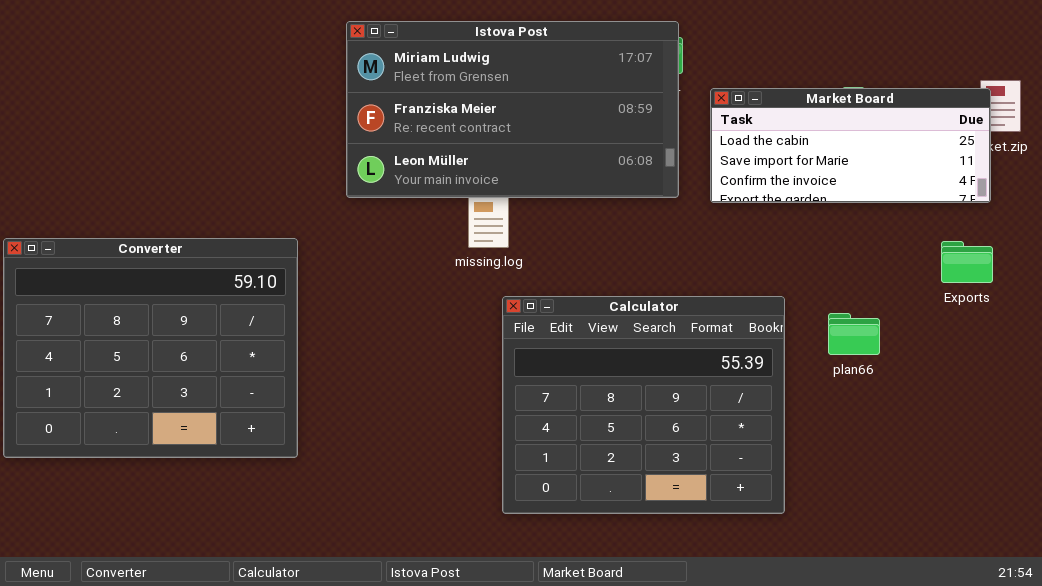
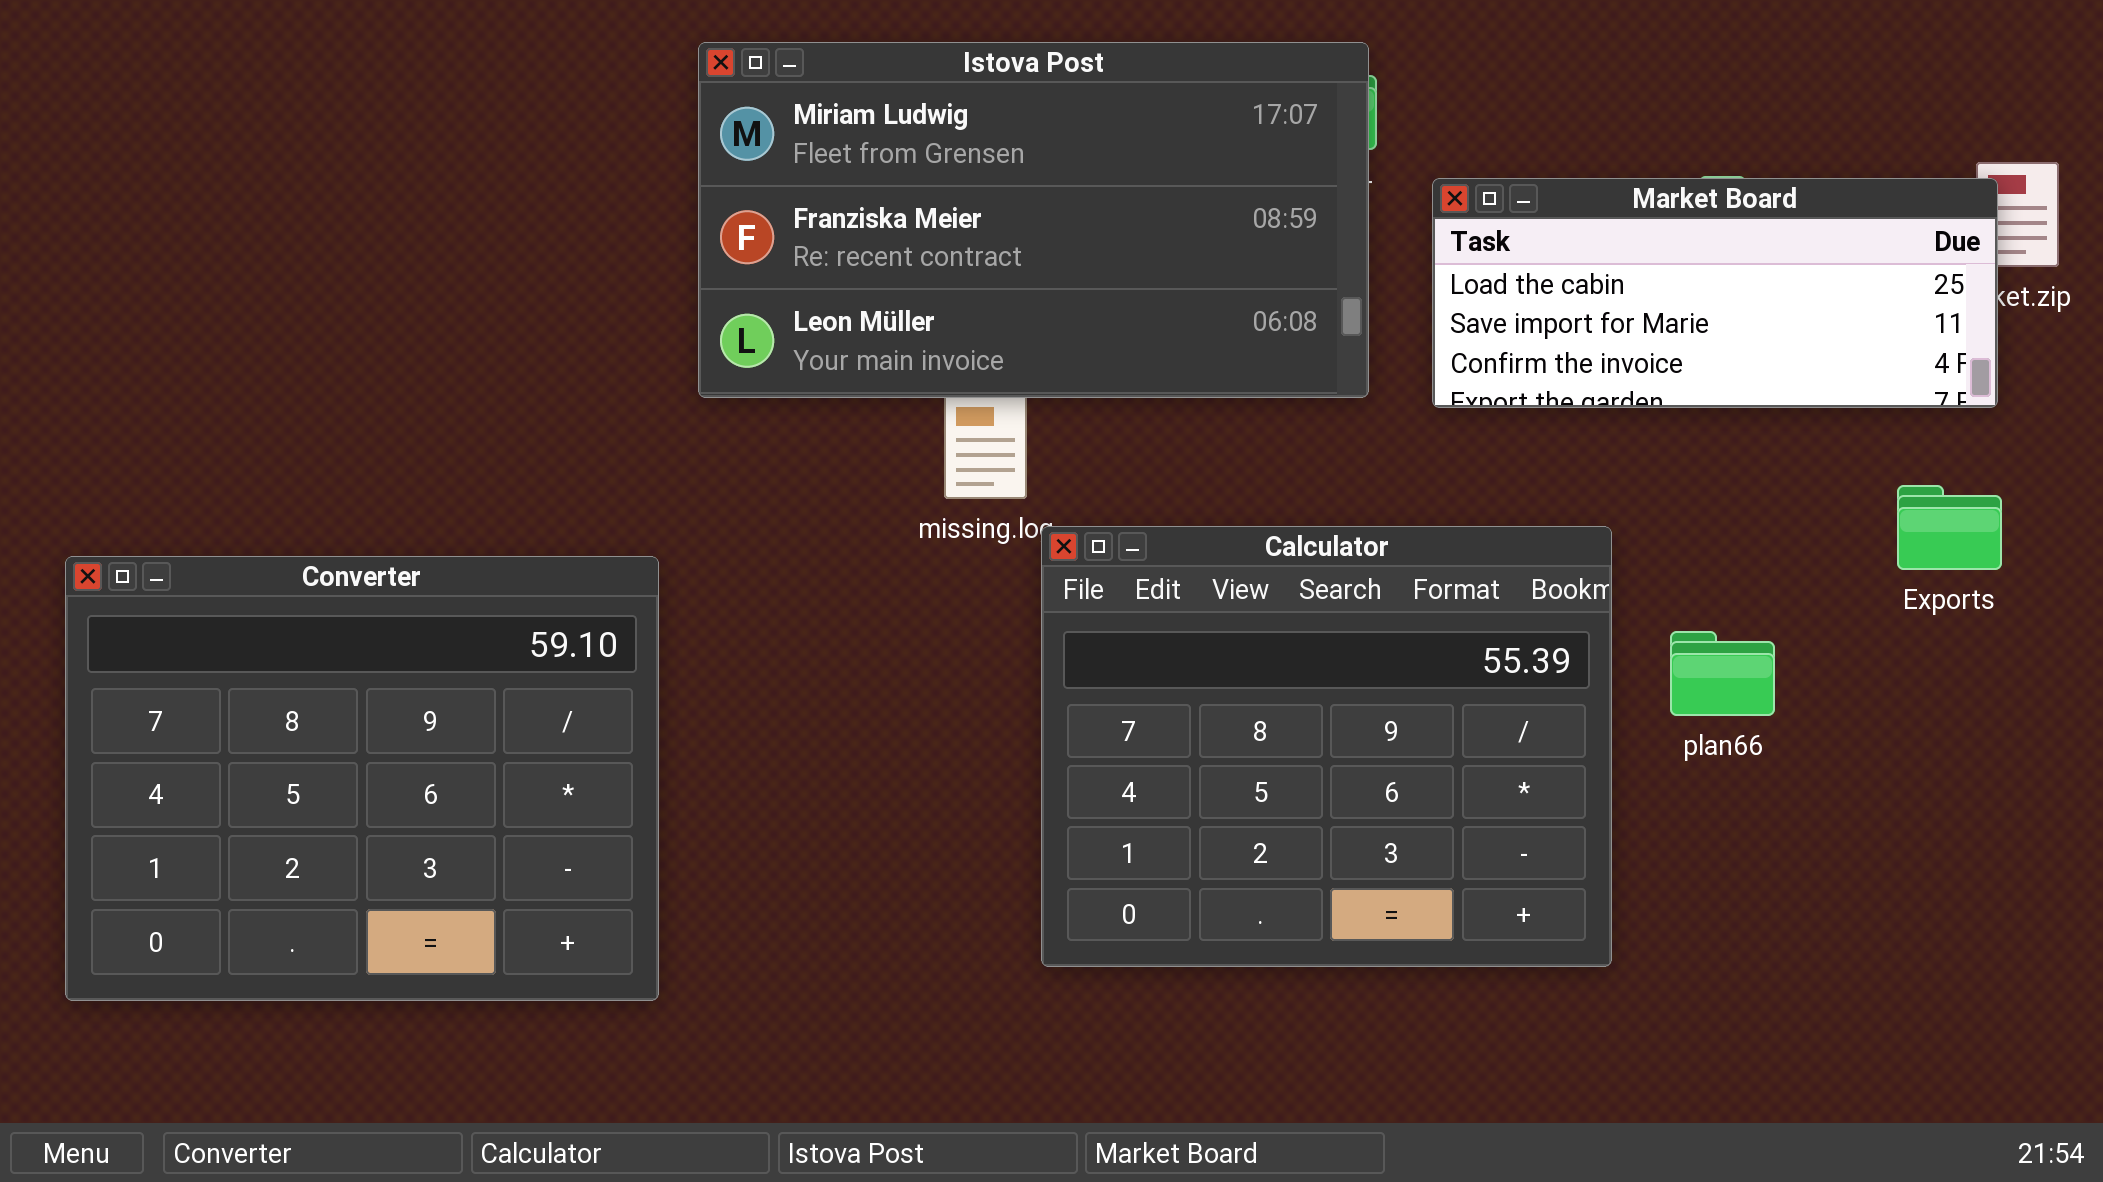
Converter: [3,238,298,458] -> [65,556,659,1001], moved
Calculator: [502,296,785,514] -> [1041,526,1612,967], moved

